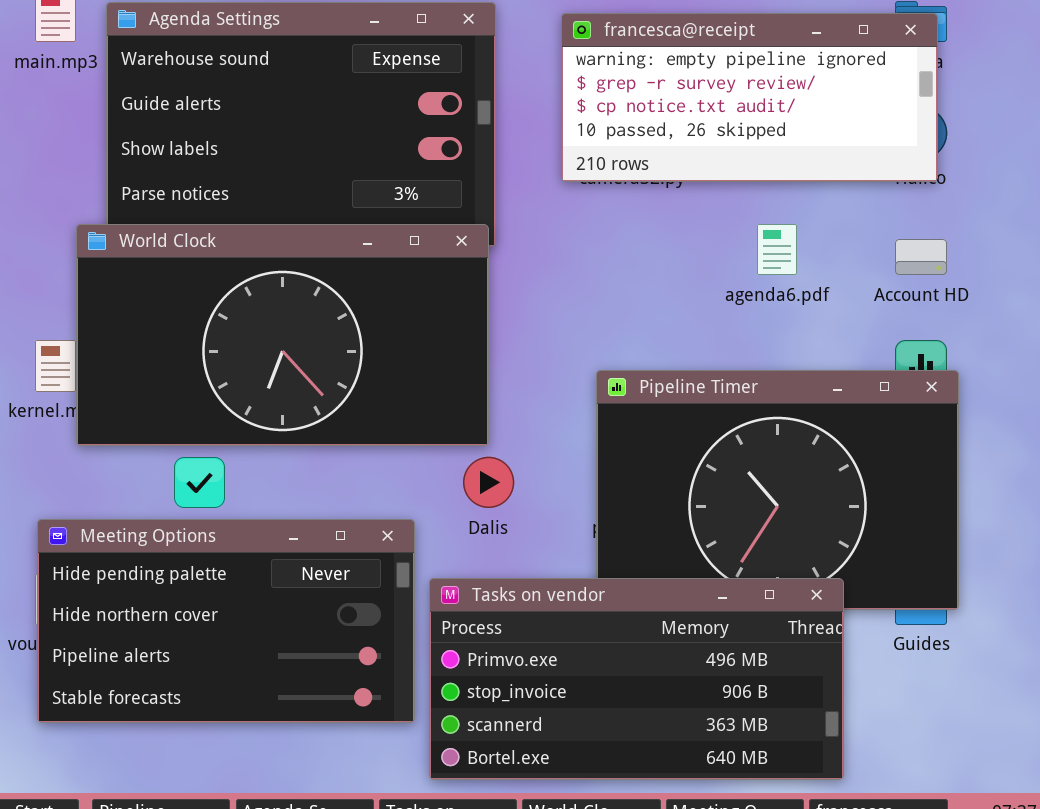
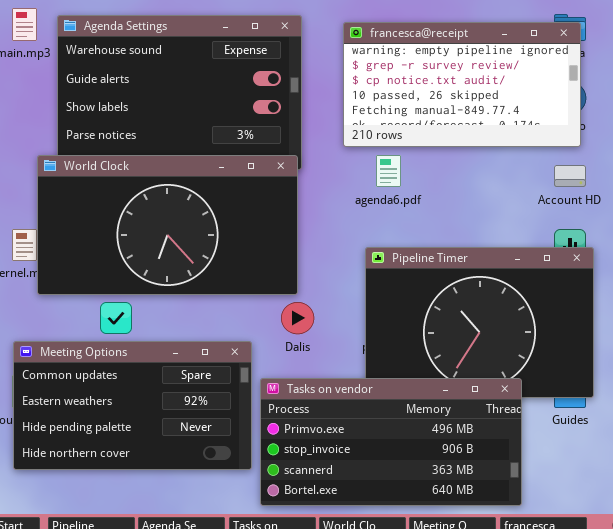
francesca@receipt: [561,13,938,182] -> [343,22,581,147], resized
agenda6.pdf: [757,224,797,275] -> [376,155,401,187], moved
Meeting Options: [37,519,415,723] -> [13,341,252,470], scrolled up 2 rows

